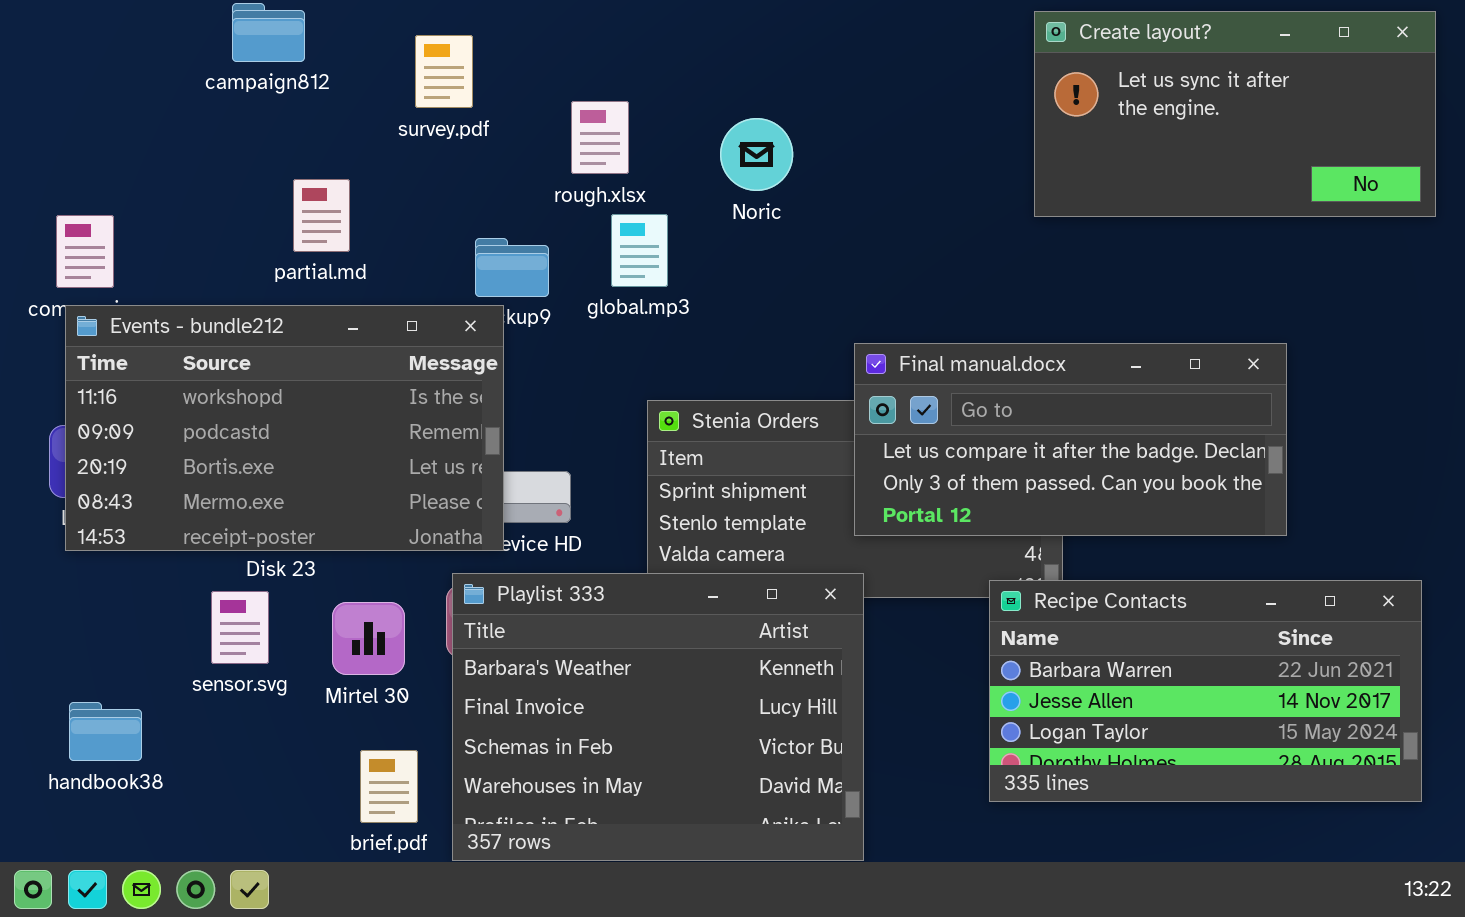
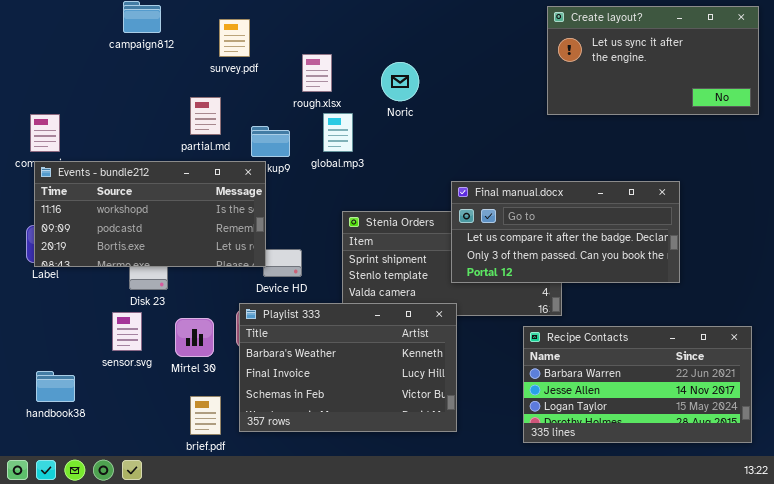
partial.md: [293,179,350,252] -> [190,97,221,135], moved
Events - bundle212: [65,305,504,551] -> [34,161,266,267], resized
Playlist 333: [452,573,864,861] -> [239,303,457,432], resized
Recipe Contacts: [989,580,1422,802] -> [523,326,752,443], moved

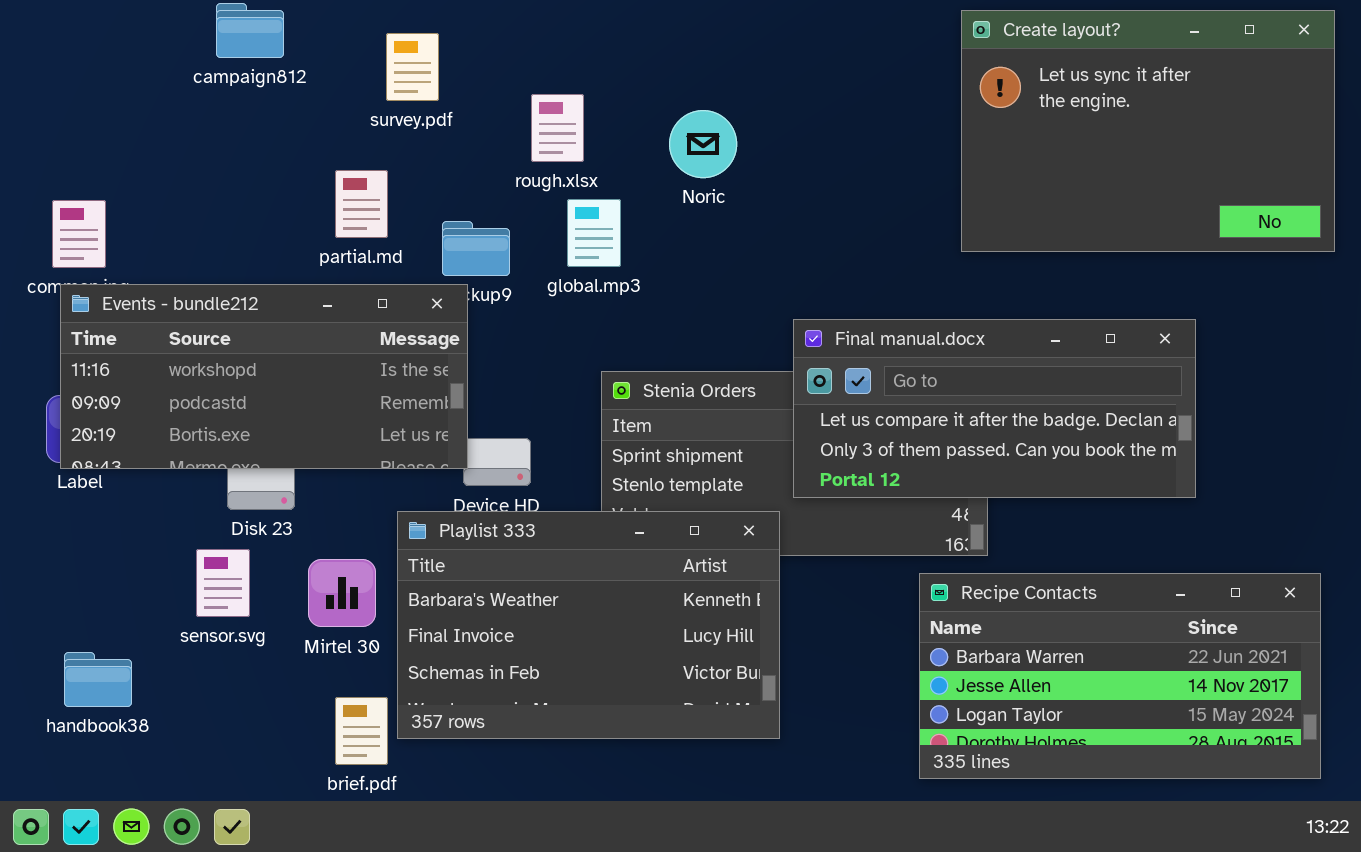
Create layout?: [547,6,759,115] -> [961,10,1335,252], resized
Playlist 333: [239,303,457,432] -> [397,511,780,739], moved

